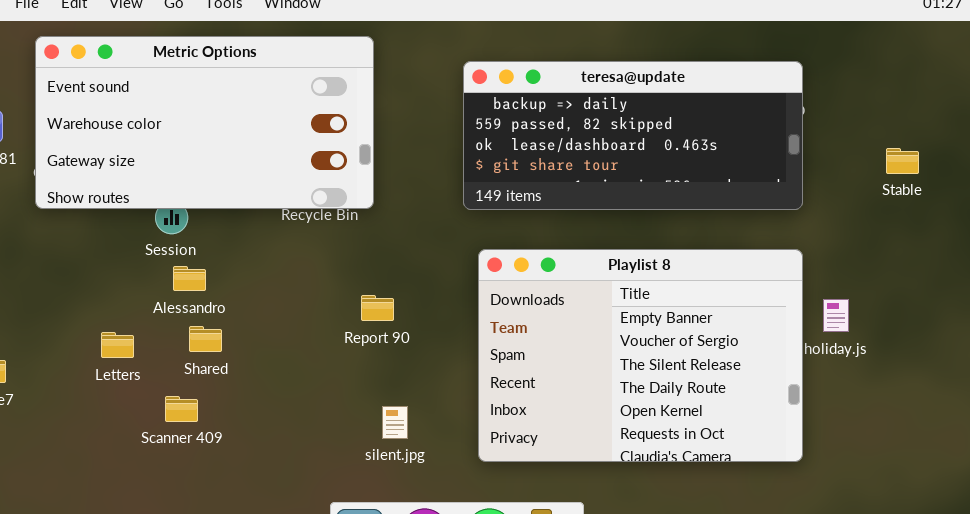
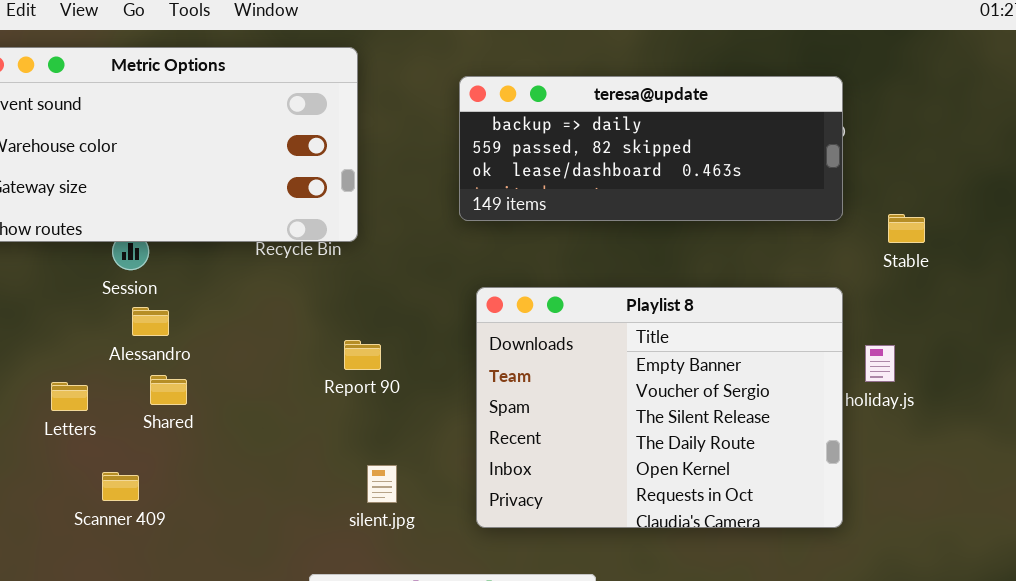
teresa@update: [463,61,803,210] -> [459,76,843,221], resized
Stable: [886,148,919,174] -> [888,214,925,243], moved
Scanner 409: [165,396,198,422] -> [102,472,139,501], moved

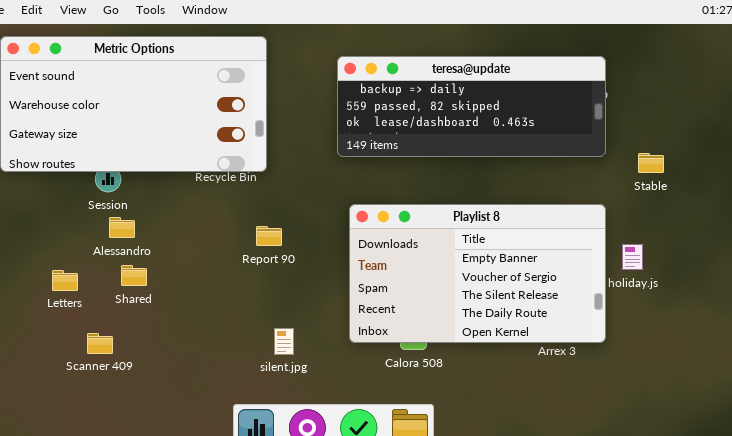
Playlist 8: [476,287,843,528] -> [349,204,606,343], resized
Report 90: [344,340,381,370] -> [256,226,282,246], moved

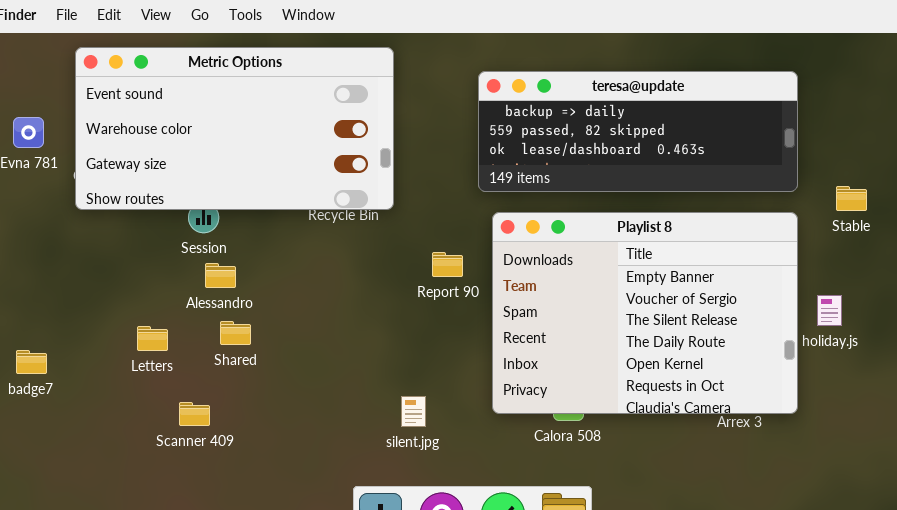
Playlist 8: [349,204,606,343] -> [492,212,798,414], resized
Report 90: [256,226,282,246] -> [432,252,463,277], moved

